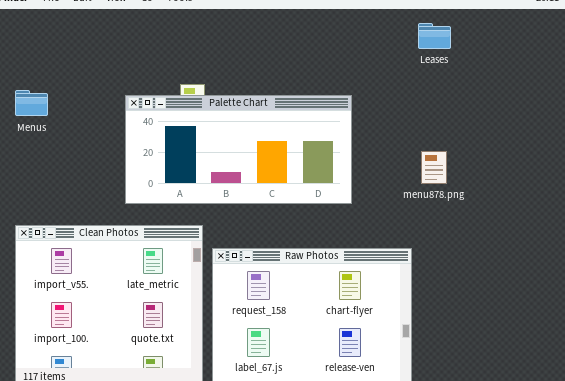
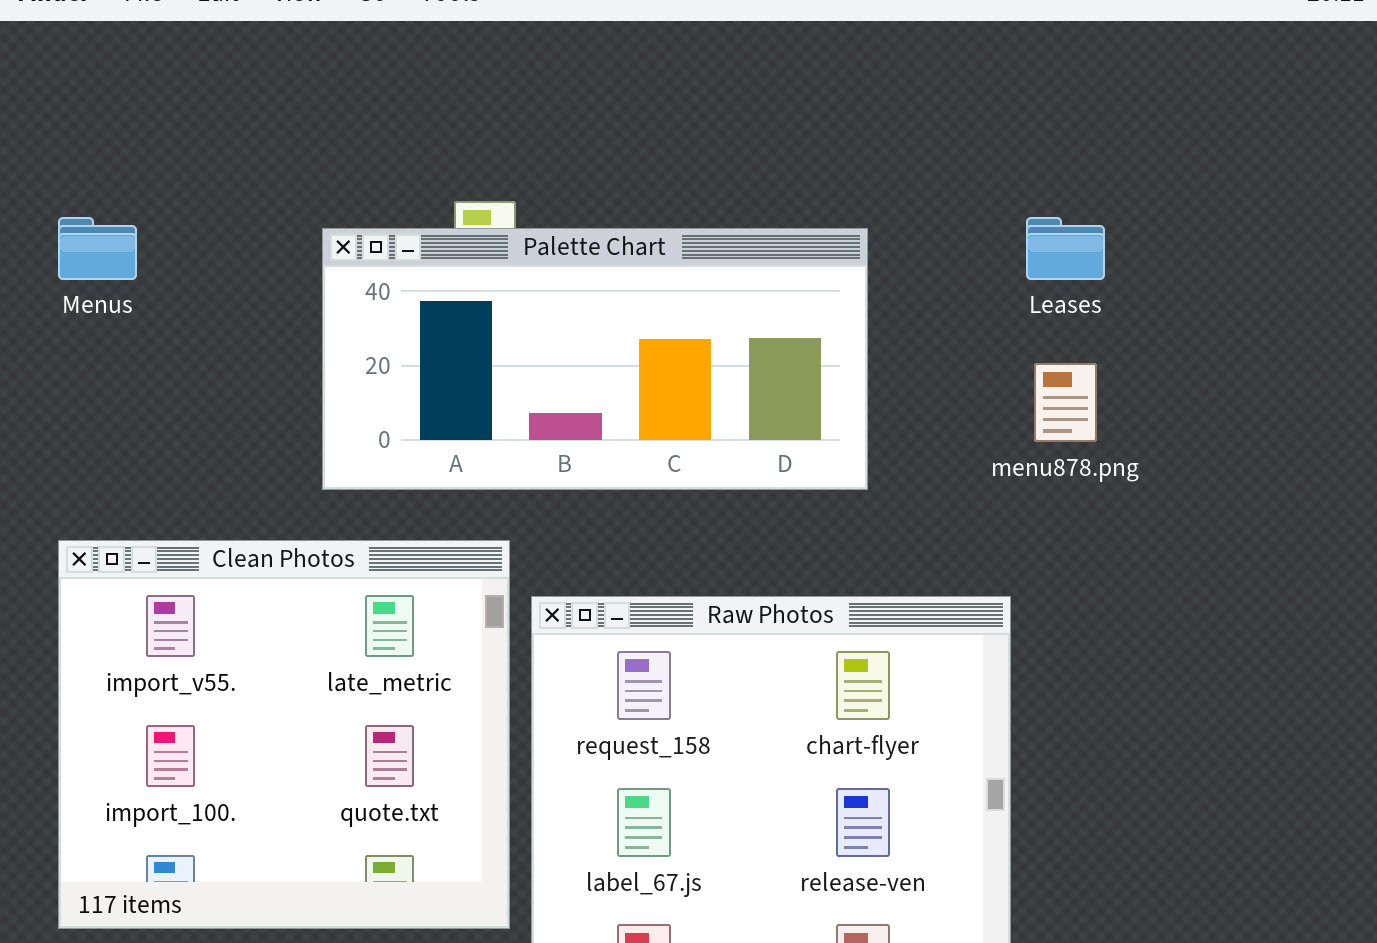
Leases: [418,23,451,49] -> [1026,217,1105,280], moved

